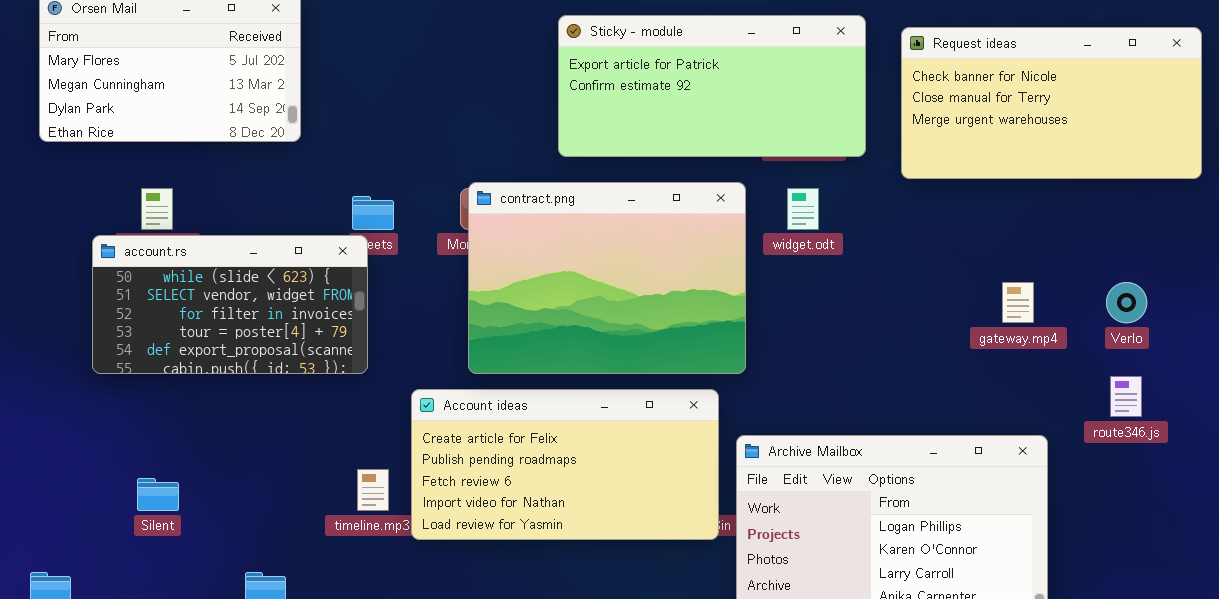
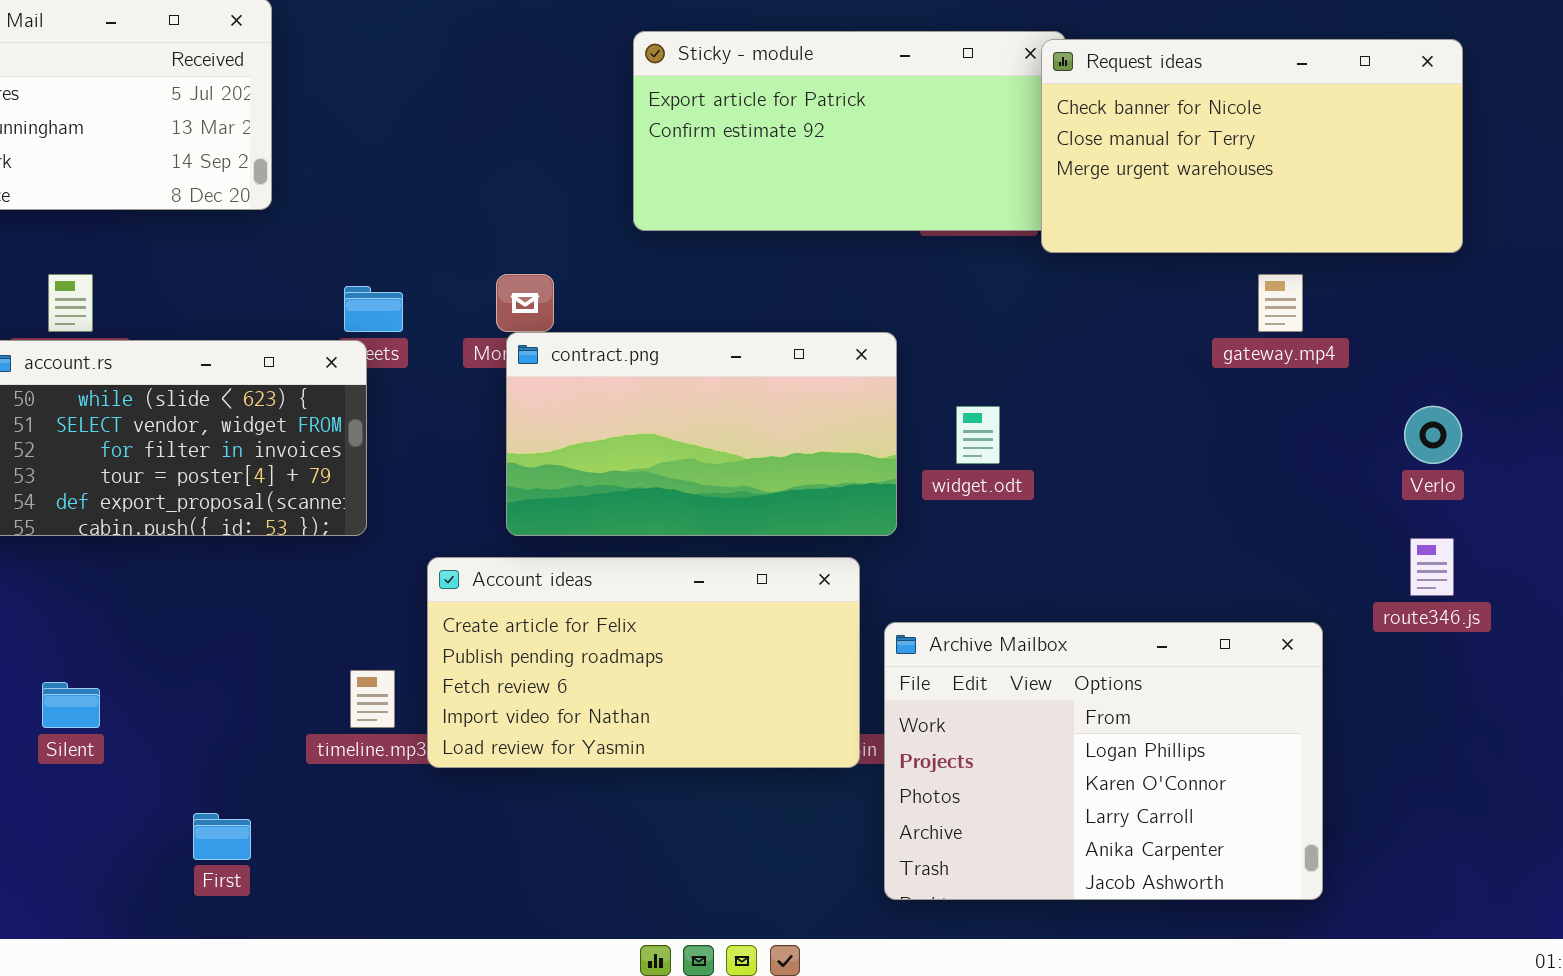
Request ideas: [901,27,1202,179] -> [1041,39,1463,253], moved
contract.png: [468,182,746,374] -> [506,332,897,536], resized
widget.odt: [787,188,819,230] -> [956,406,1000,464], moved
gateway.mp4: [1002,282,1034,323] -> [1258,274,1303,332], moved

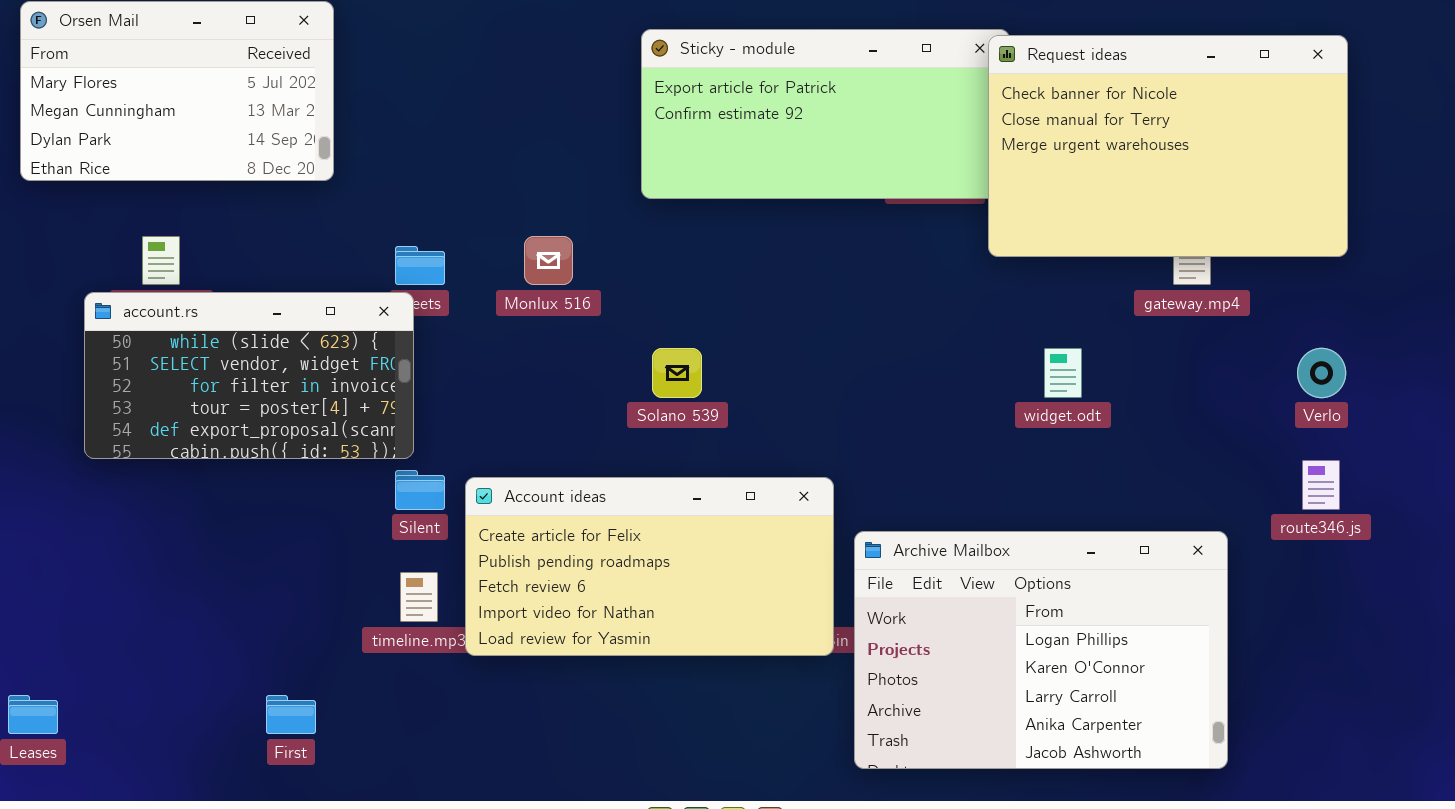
Request ideas: [1041,39,1463,253] -> [988,35,1348,257], resized
contract.png: [506,332,897,536] -> none, closed
widget.odt: [956,406,1000,464] -> [1044,348,1082,398], moved
Silent: [42,682,100,728] -> [395,470,445,510], moved

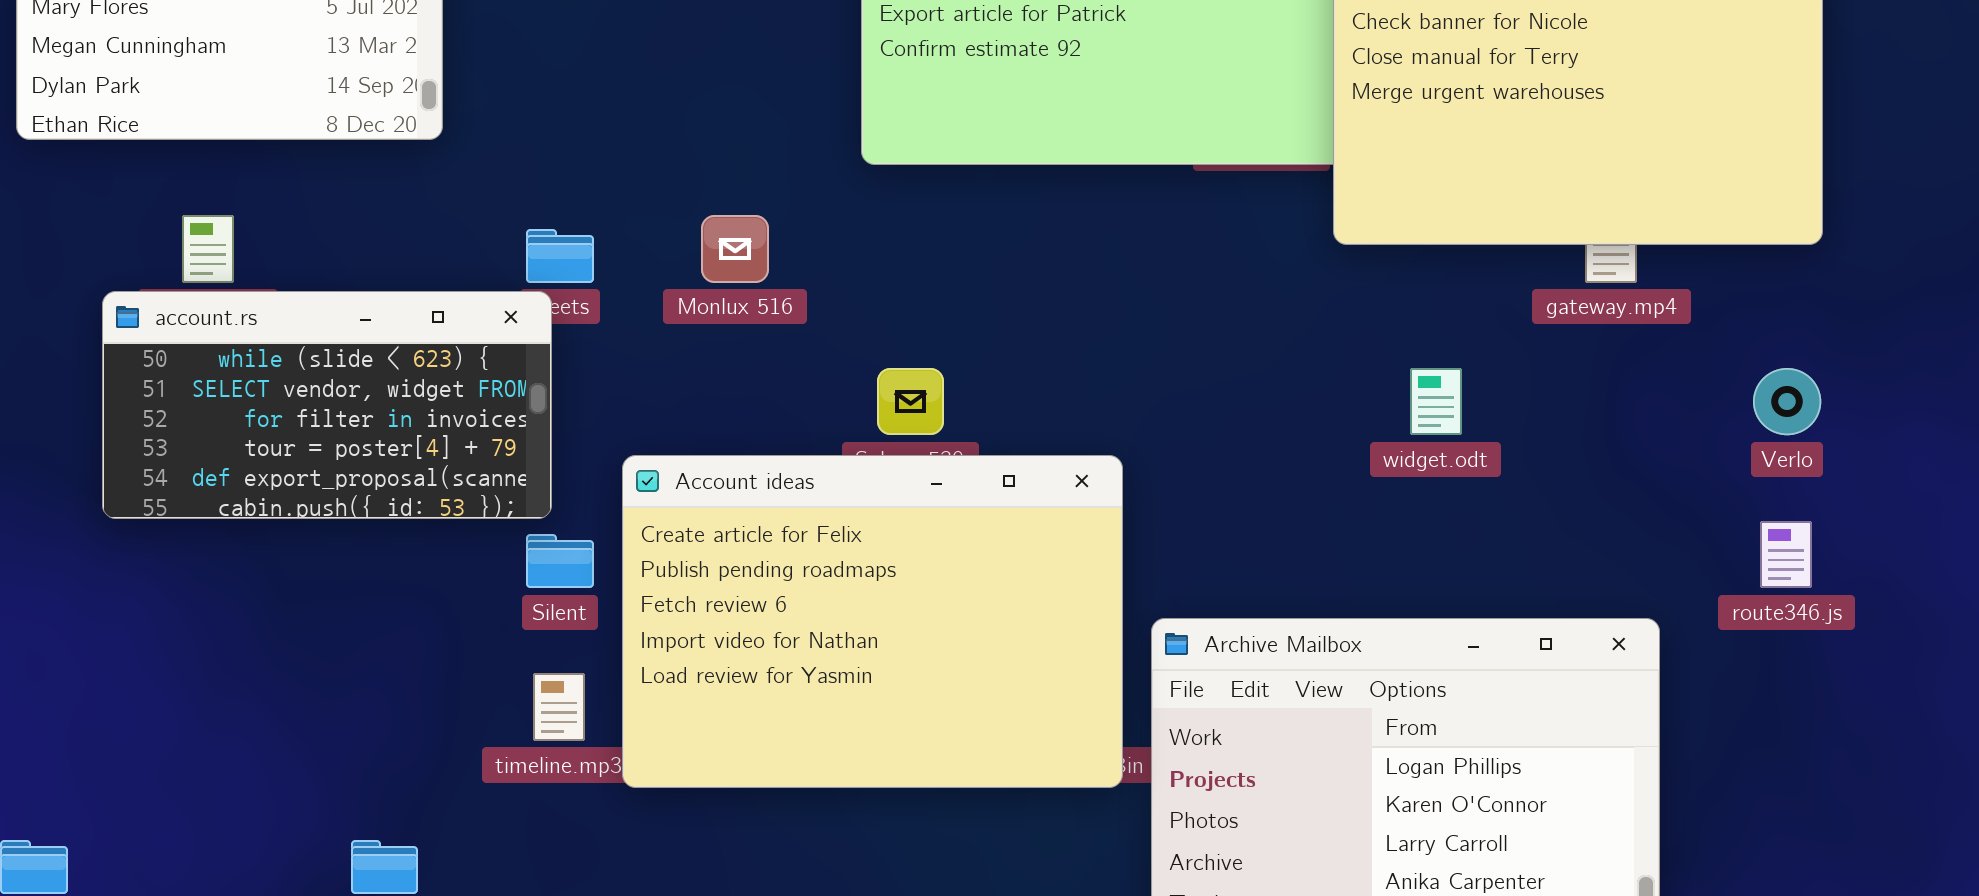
Account ideas: [465,477,834,656] -> [622,455,1123,788], resized

